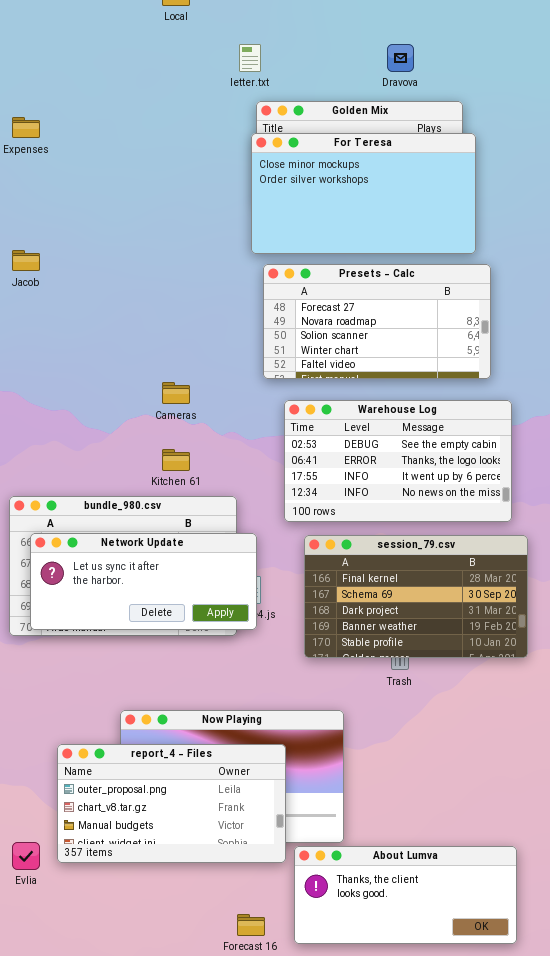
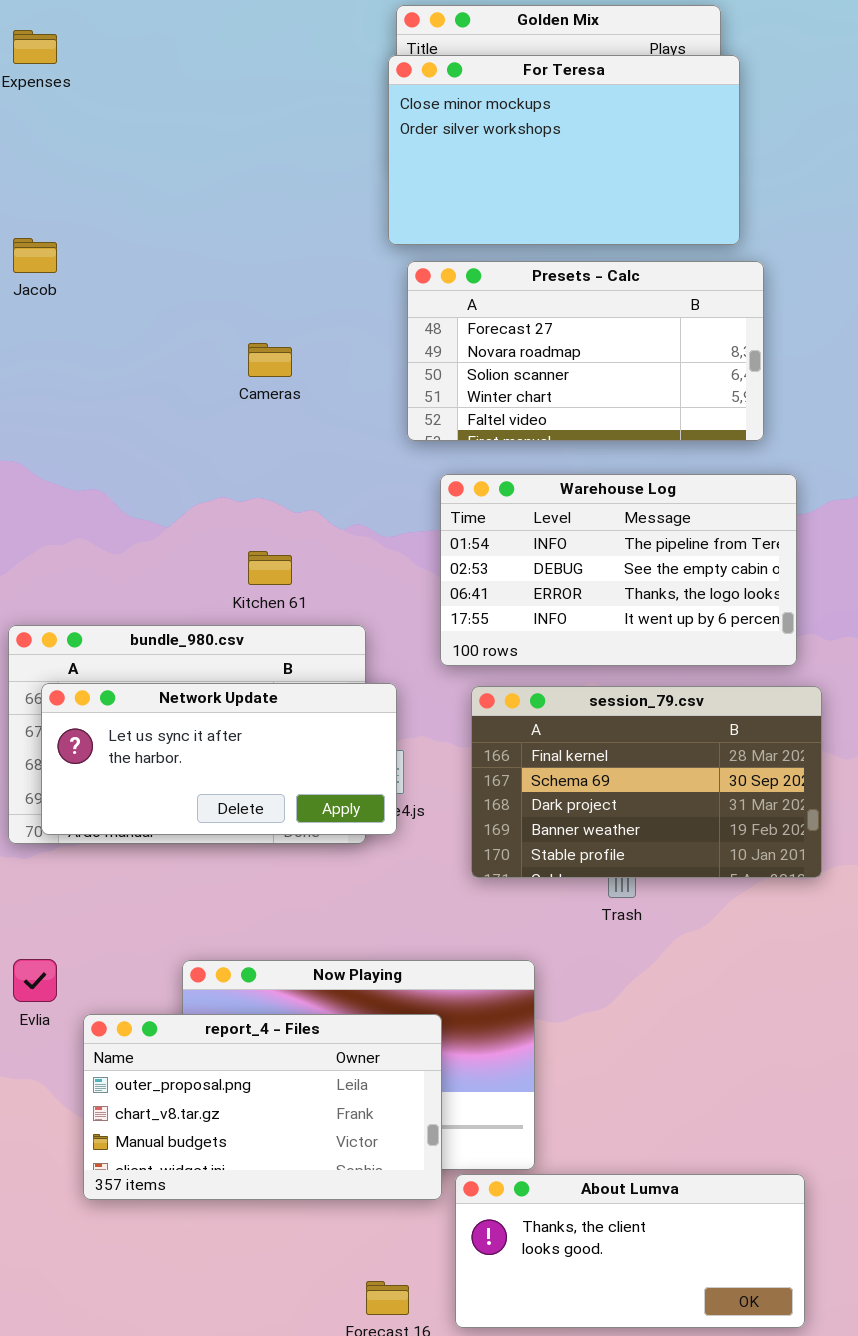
Cameras: [162,382,190,404] -> [248,343,292,377], moved
Warehouse Log: [284,400,512,522] -> [440,474,797,666], scrolled up 1 row
Evlia: [12,842,40,870] -> [13,959,57,1002], moved

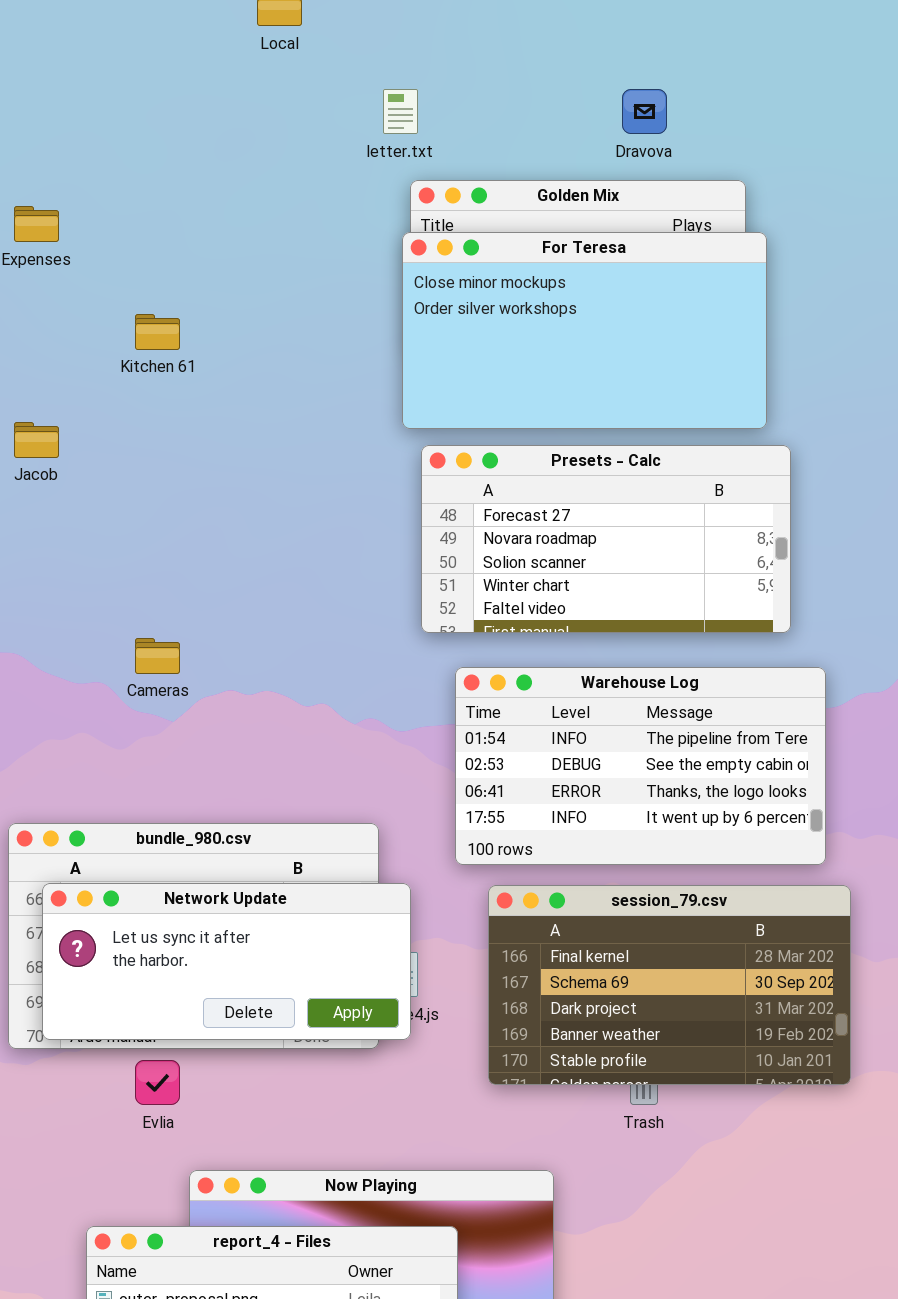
Cameras: [248,343,292,377] -> [135,638,180,674], moved
Kitchen 61: [248,551,292,585] -> [135,314,180,350], moved
Evlia: [13,959,57,1002] -> [135,1060,180,1105], moved

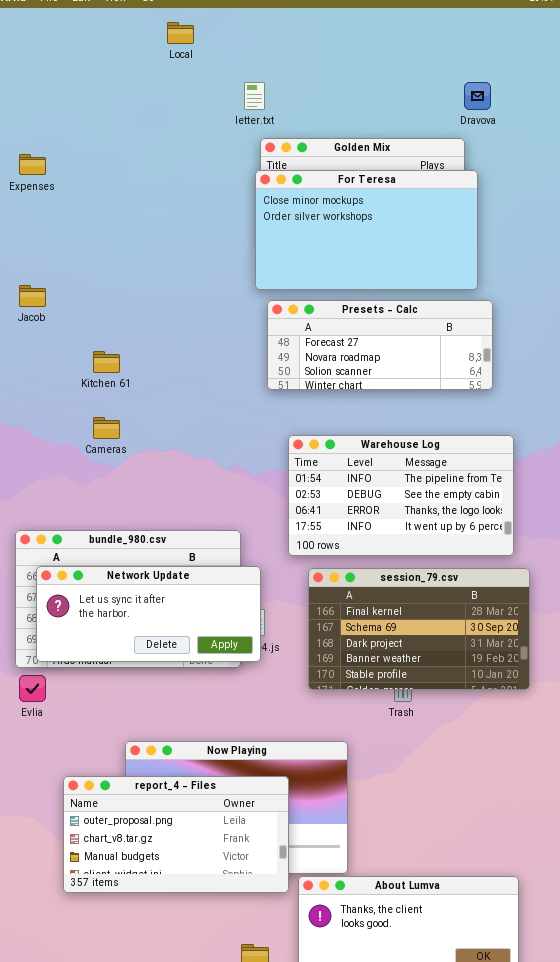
Dravova: [622,89,667,134] -> [464,82,491,110], moved
Kitchen 61: [135,314,180,350] -> [93,351,120,373], moved
Presets - Calc: [421,445,791,633] -> [267,300,493,390], resized
Evlia: [135,1060,180,1105] -> [19,675,46,702], moved

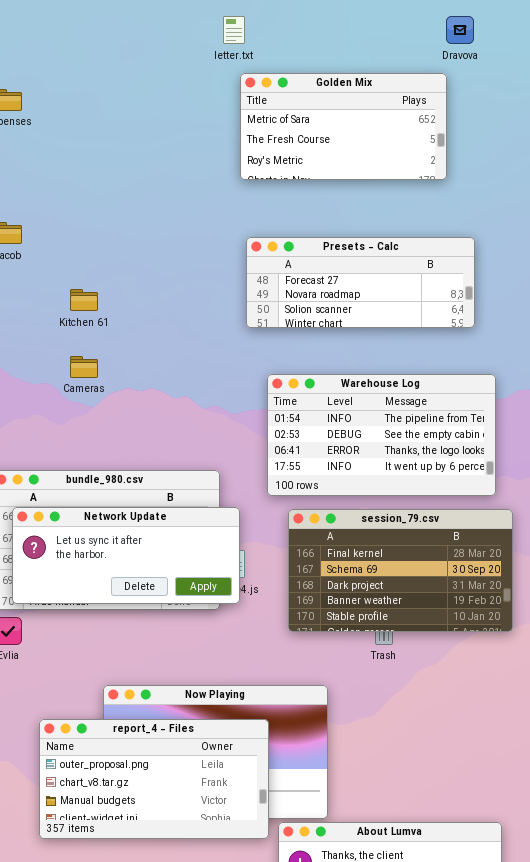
For Teresa: [255,170,478,290] -> none, closed

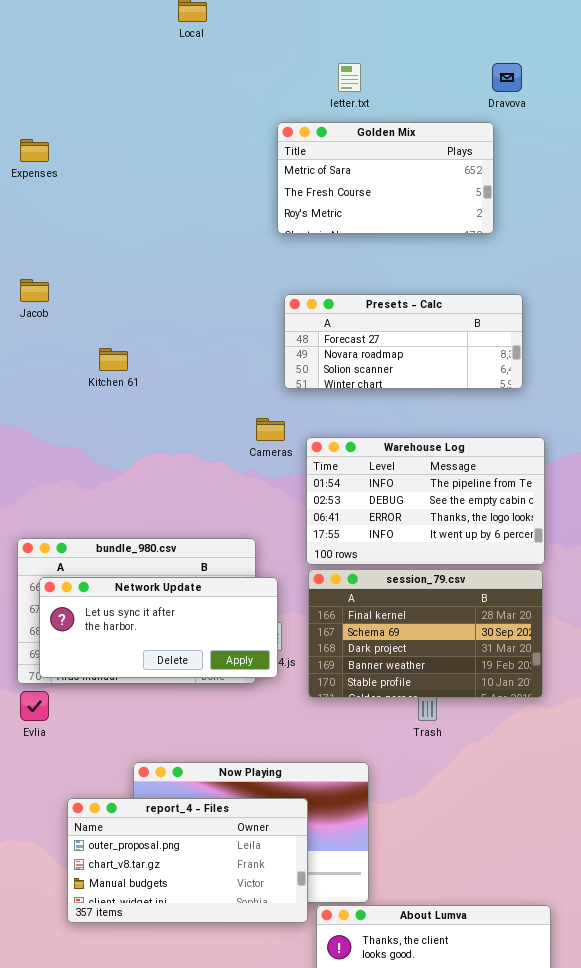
letter.txt: [223,16,245,44] -> [338,63,361,92], moved
Cameras: [70,356,98,378] -> [256,418,285,441], moved
session_79.csv: [288,509,513,632] -> [308,569,543,698], moved

